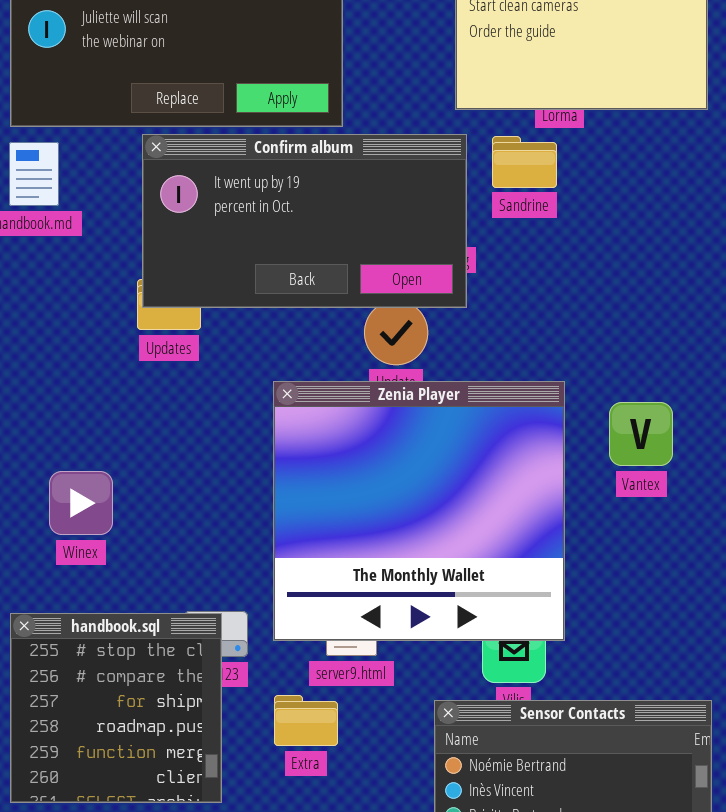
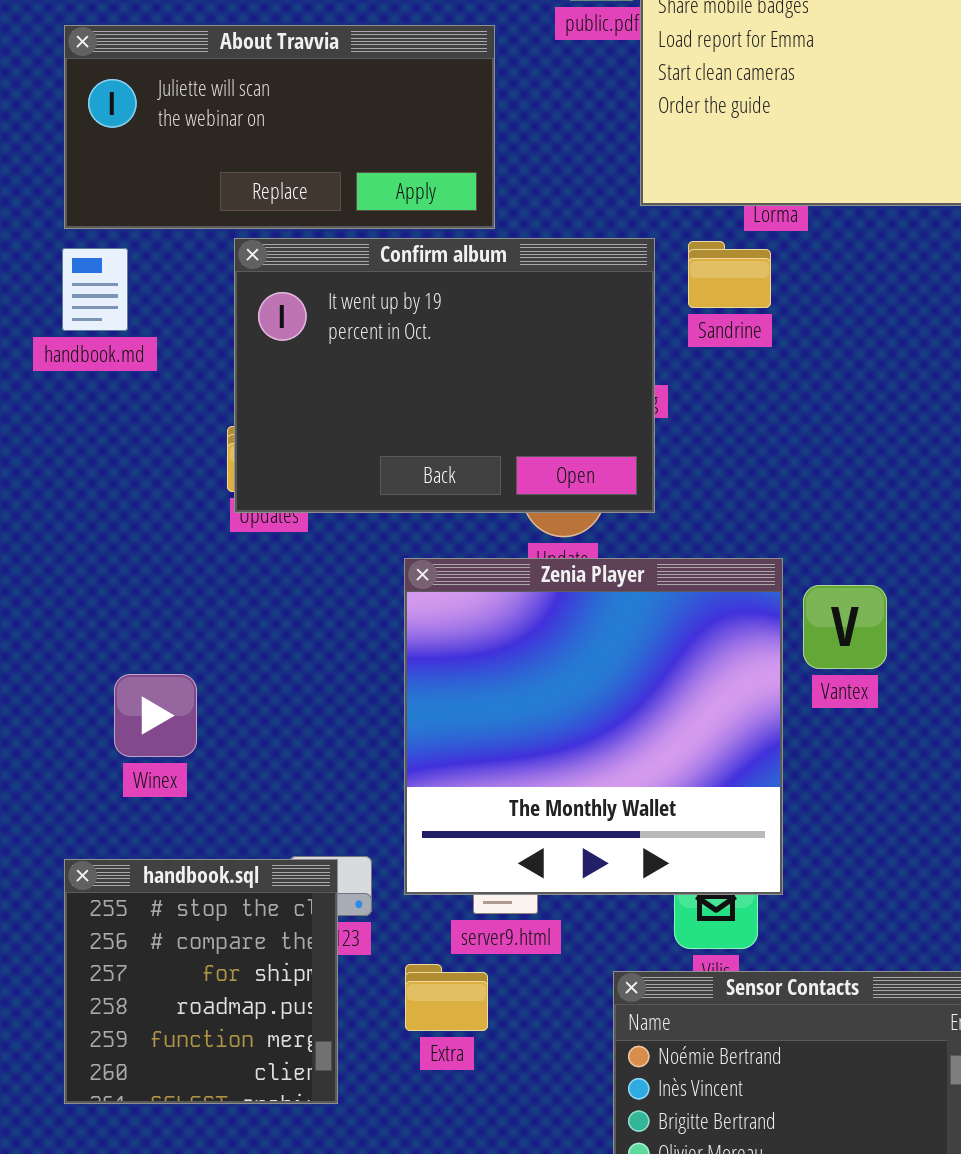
Confirm album: [142,134,467,308] -> [234,238,655,513], resized
Vantex: [609,402,673,466] -> [803,585,887,669], moved

